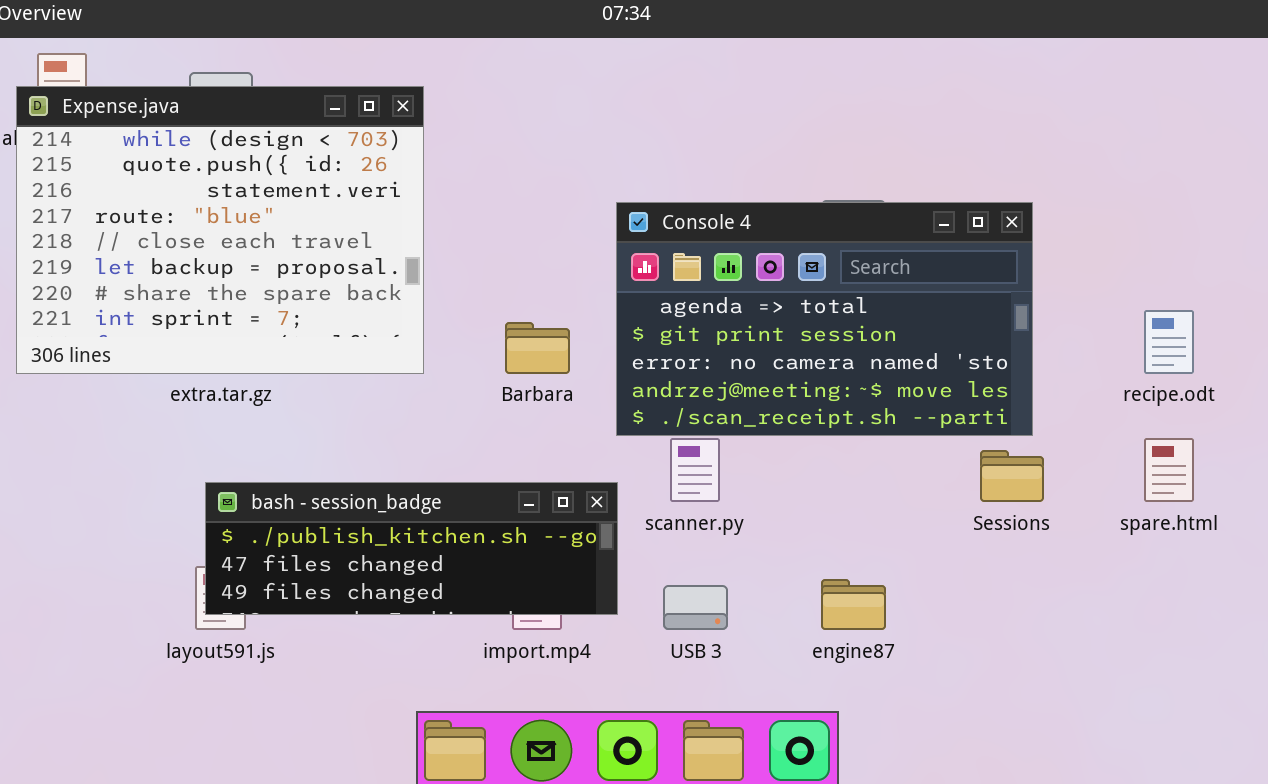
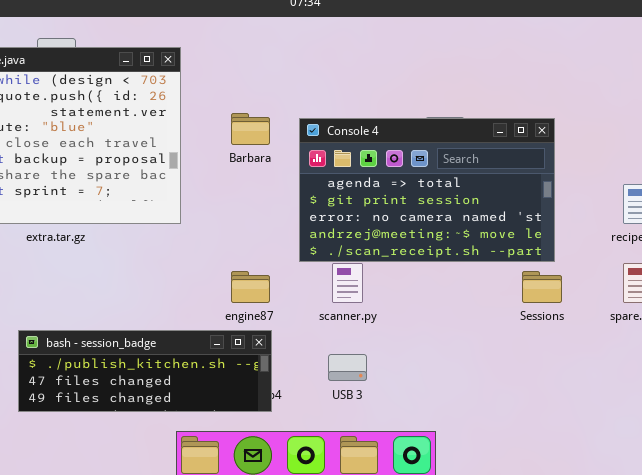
Barbara: [505,322,570,374] -> [231,113,270,145], moved
bash - session_badge: [205,482,618,615] -> [18,330,272,412], moved
engine87: [821,579,886,630] -> [231,271,270,303], moved

